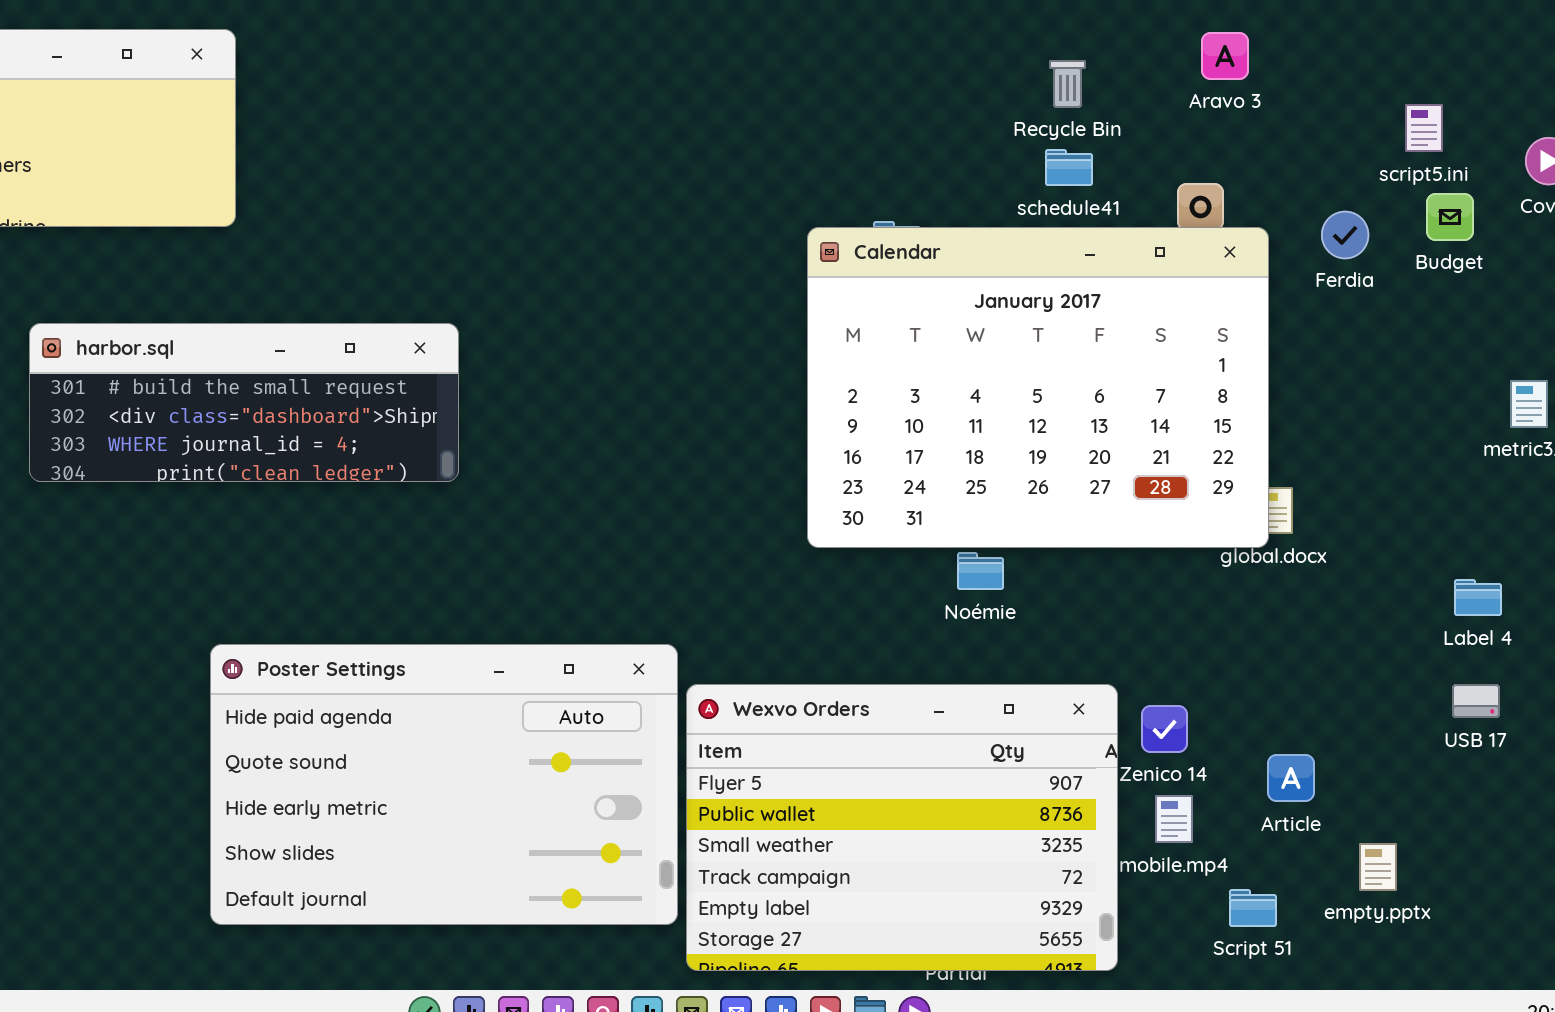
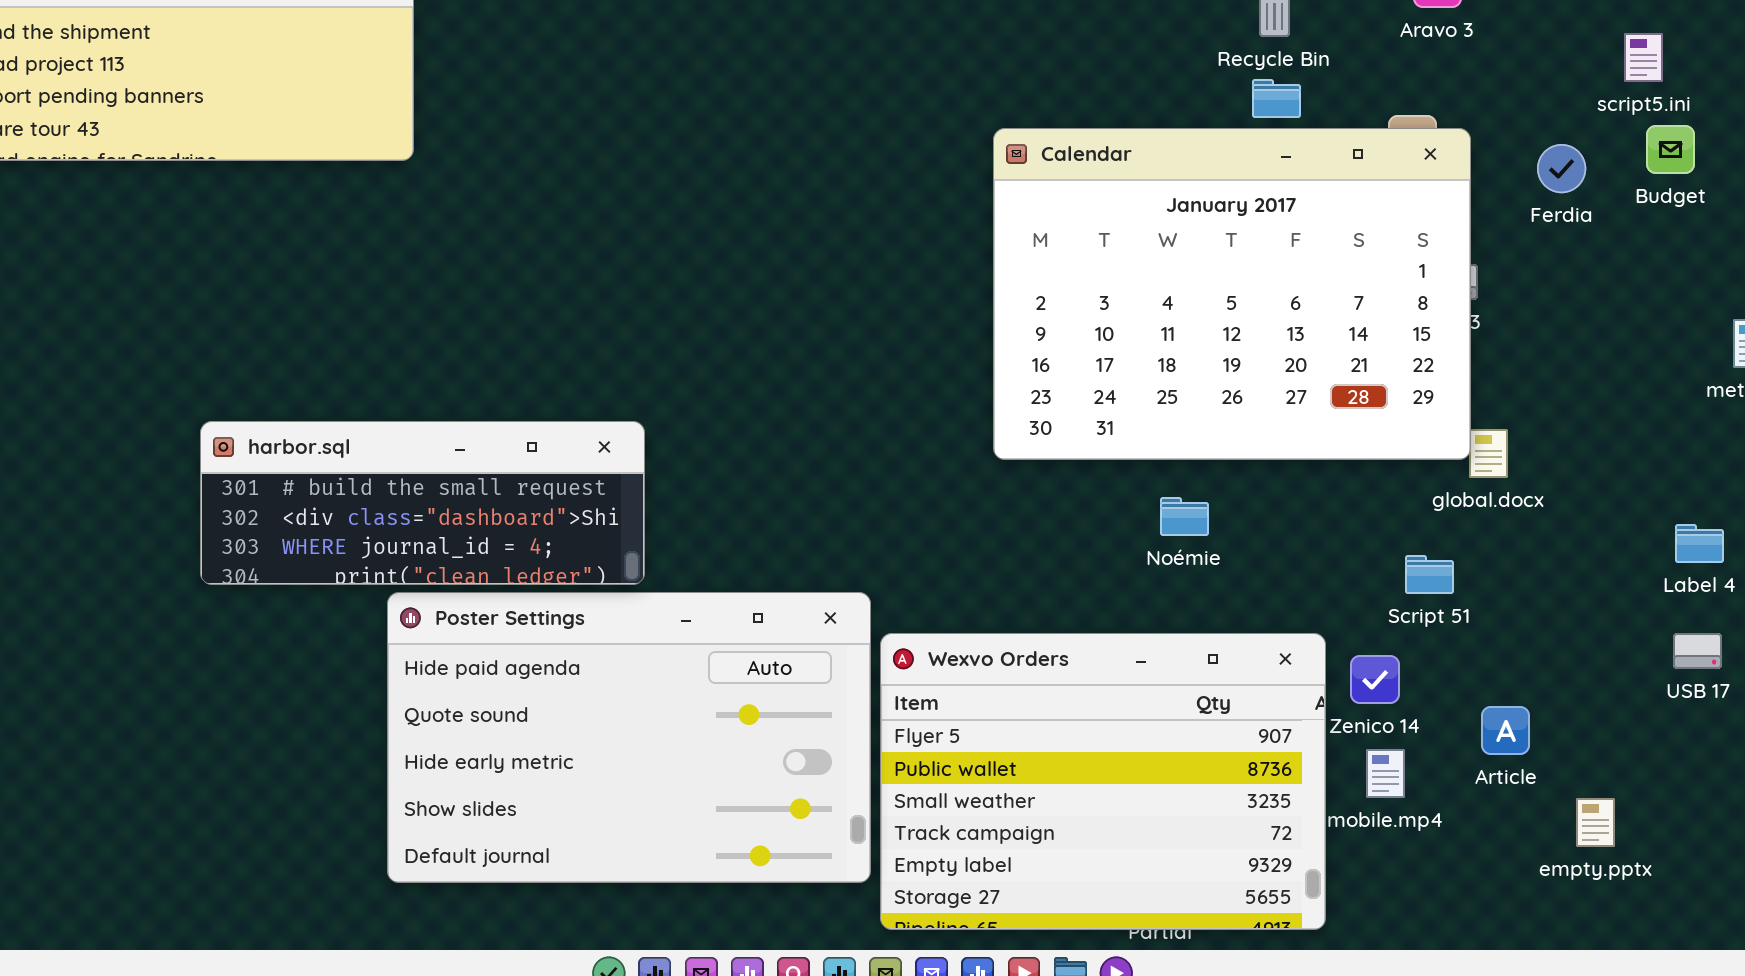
Calendar: [807,227,1269,548] -> [993,128,1471,460], moved
harbor.sql: [29,323,459,482] -> [200,421,645,585], moved
Script 51: [1229,889,1277,927] -> [1405,555,1454,594], moved

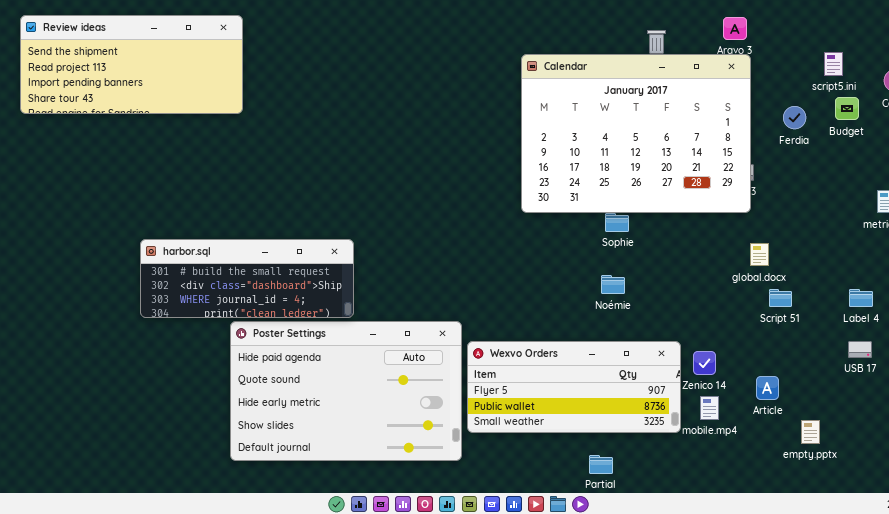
Calendar: [993,128,1471,460] -> [521,54,751,213], moved
Script 51: [1405,555,1454,594] -> [769,289,792,307], moved
Wexvo Orders: [880,633,1326,930] -> [467,341,681,433], resized

